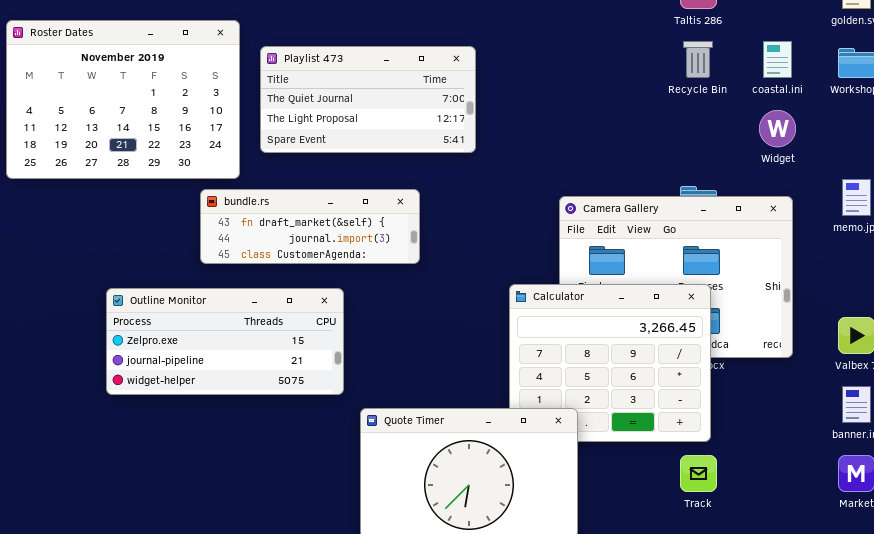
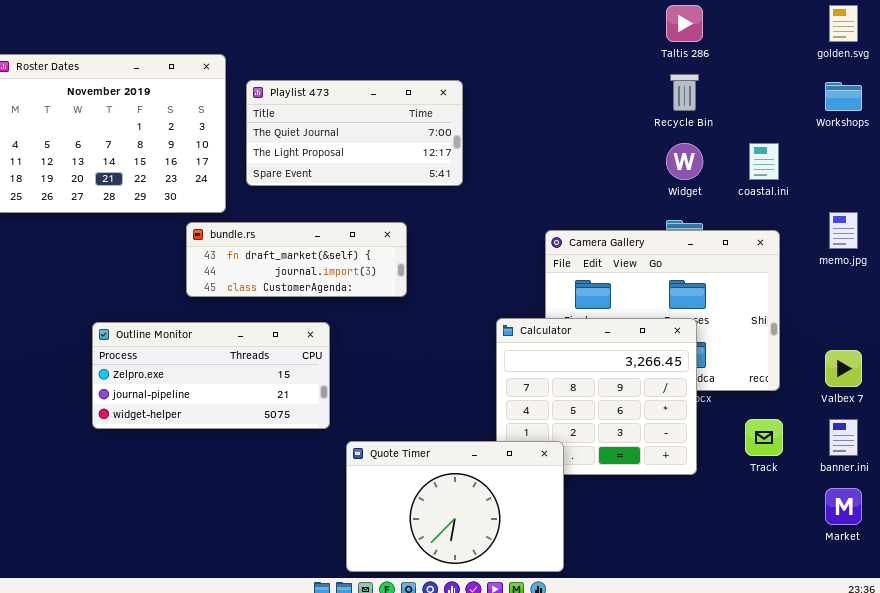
coastal.ini: [763,41,792,78] -> [749,143,779,180], moved
Widget: [759,110,796,147] -> [666,143,703,180], moved
Track: [680,455,717,492] -> [745,419,783,456], moved

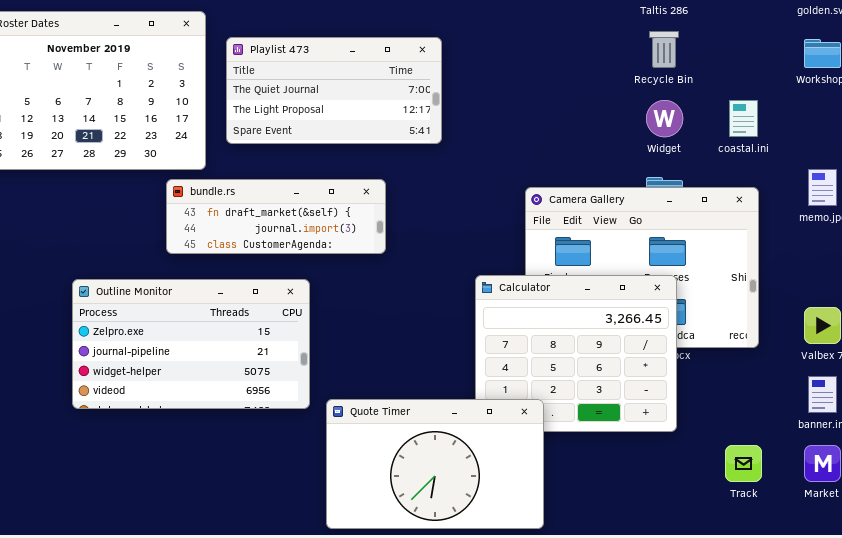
Outline Monitor: [92,322,330,429] -> [72,279,310,409], resized
Track: [745,419,783,456] -> [725,445,762,482], moved

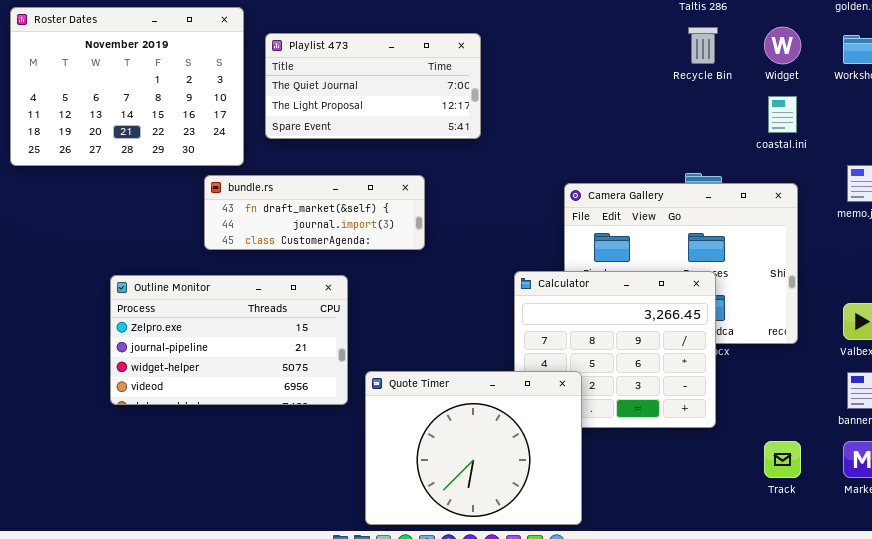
Widget: [646,100,683,137] -> [764,27,801,64], moved
Quote Timer: [326,399,544,529] -> [365,371,582,525], resized

